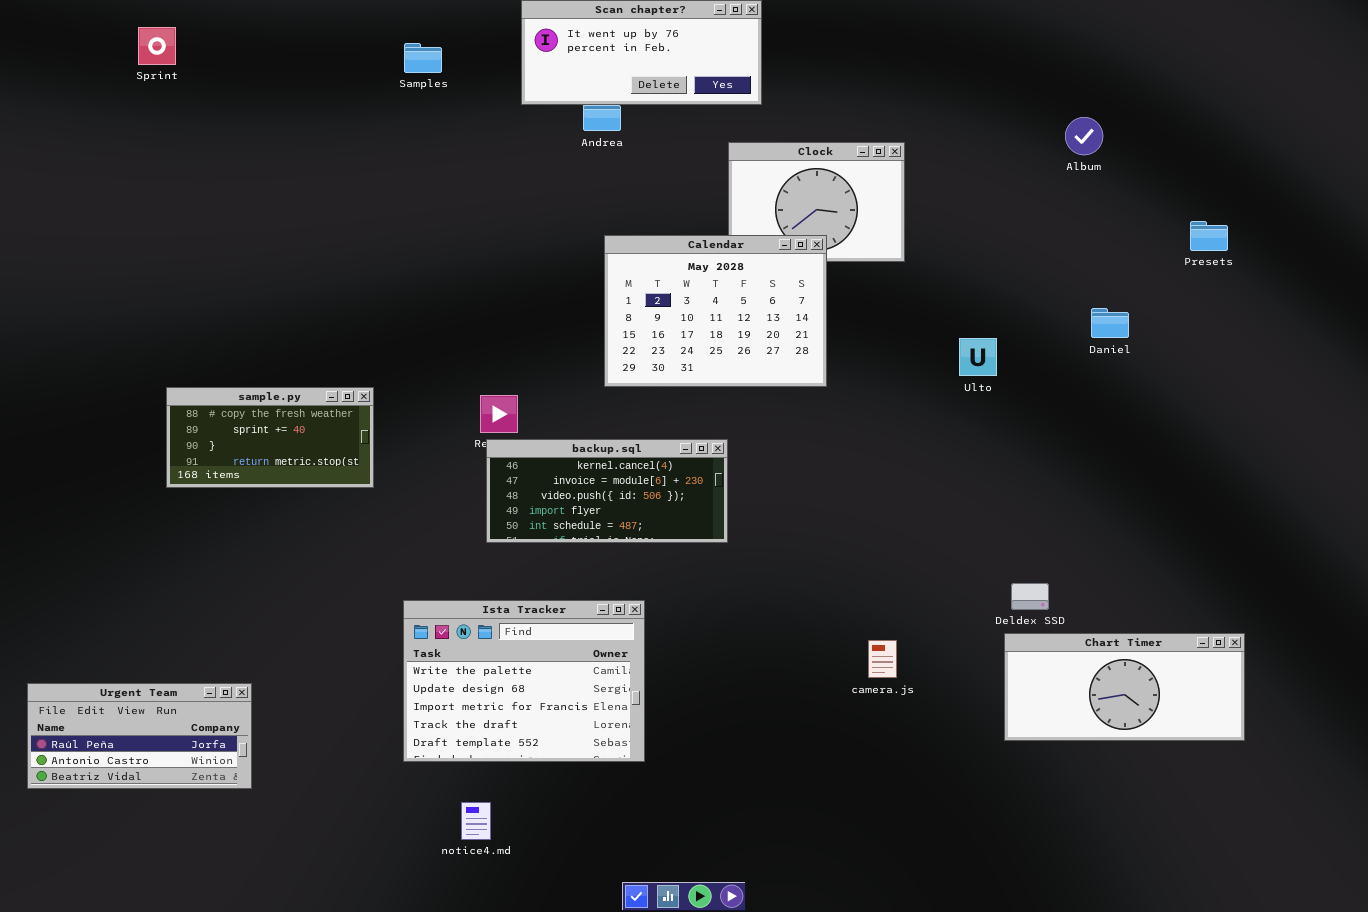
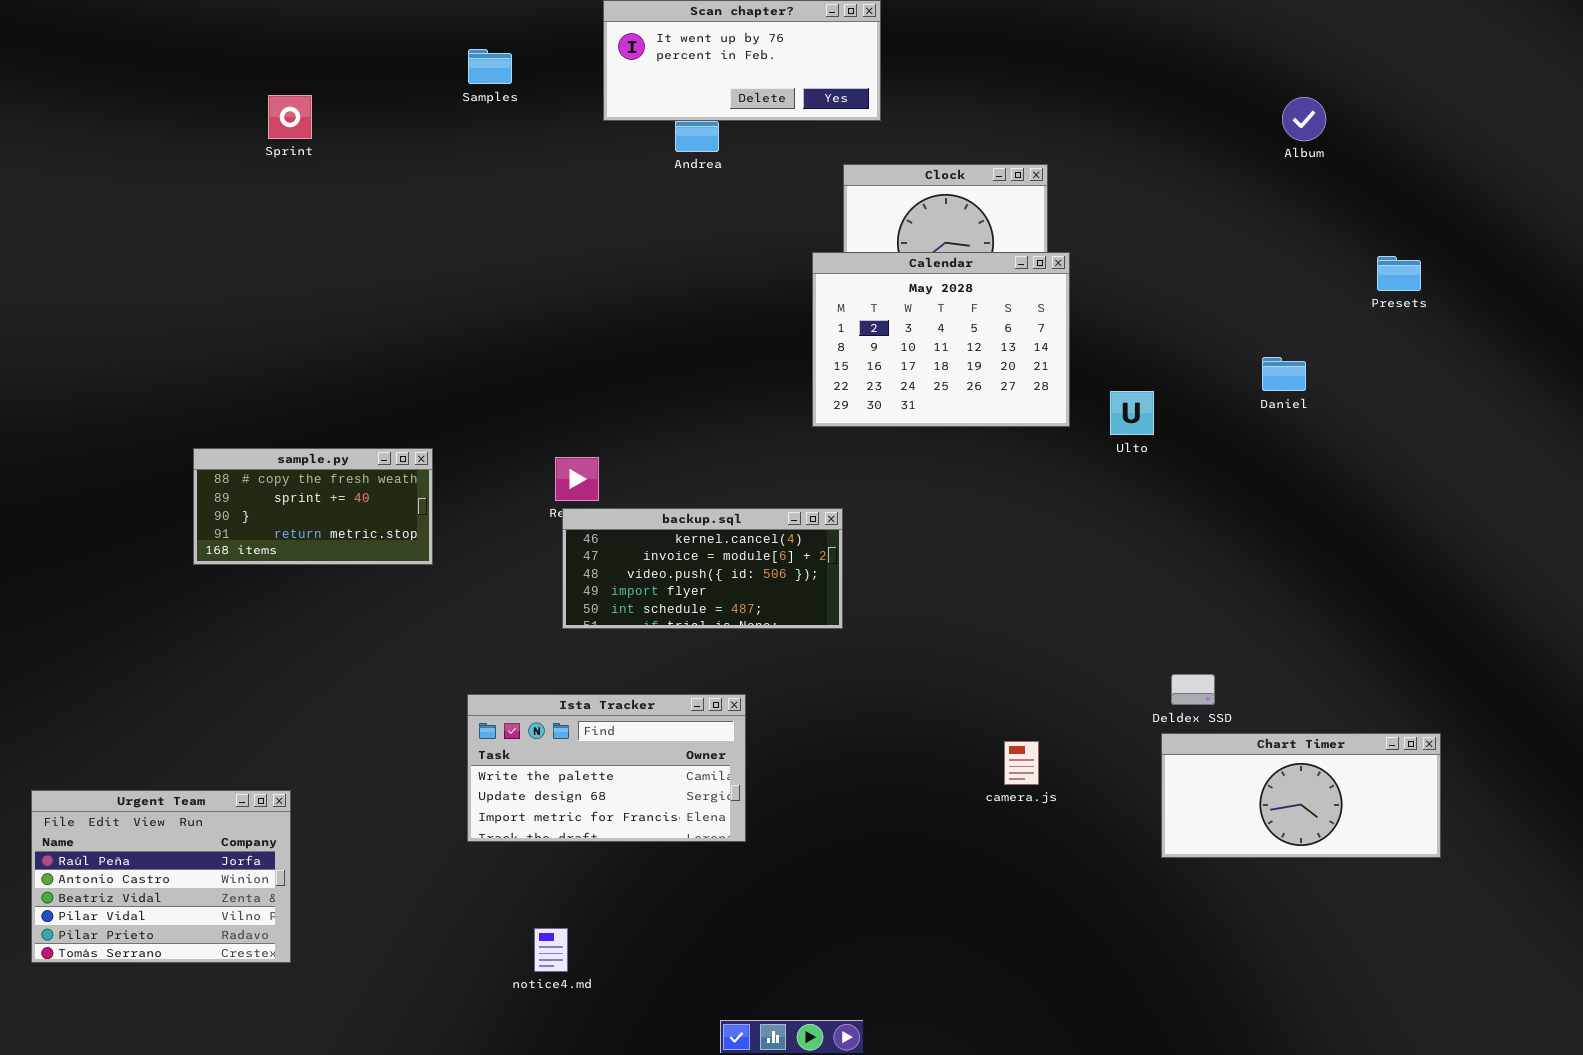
Sprint: [138,27,176,65] -> [268,95,312,139], moved
Album: [1065,117,1103,155] -> [1282,97,1326,141], moved
Calendar: [604,235,827,387] -> [812,252,1070,427], moved
Ista Tracker: [403,600,645,762] -> [467,694,746,842], resized
Urgent Team: [27,683,252,789] -> [31,790,291,963], resized

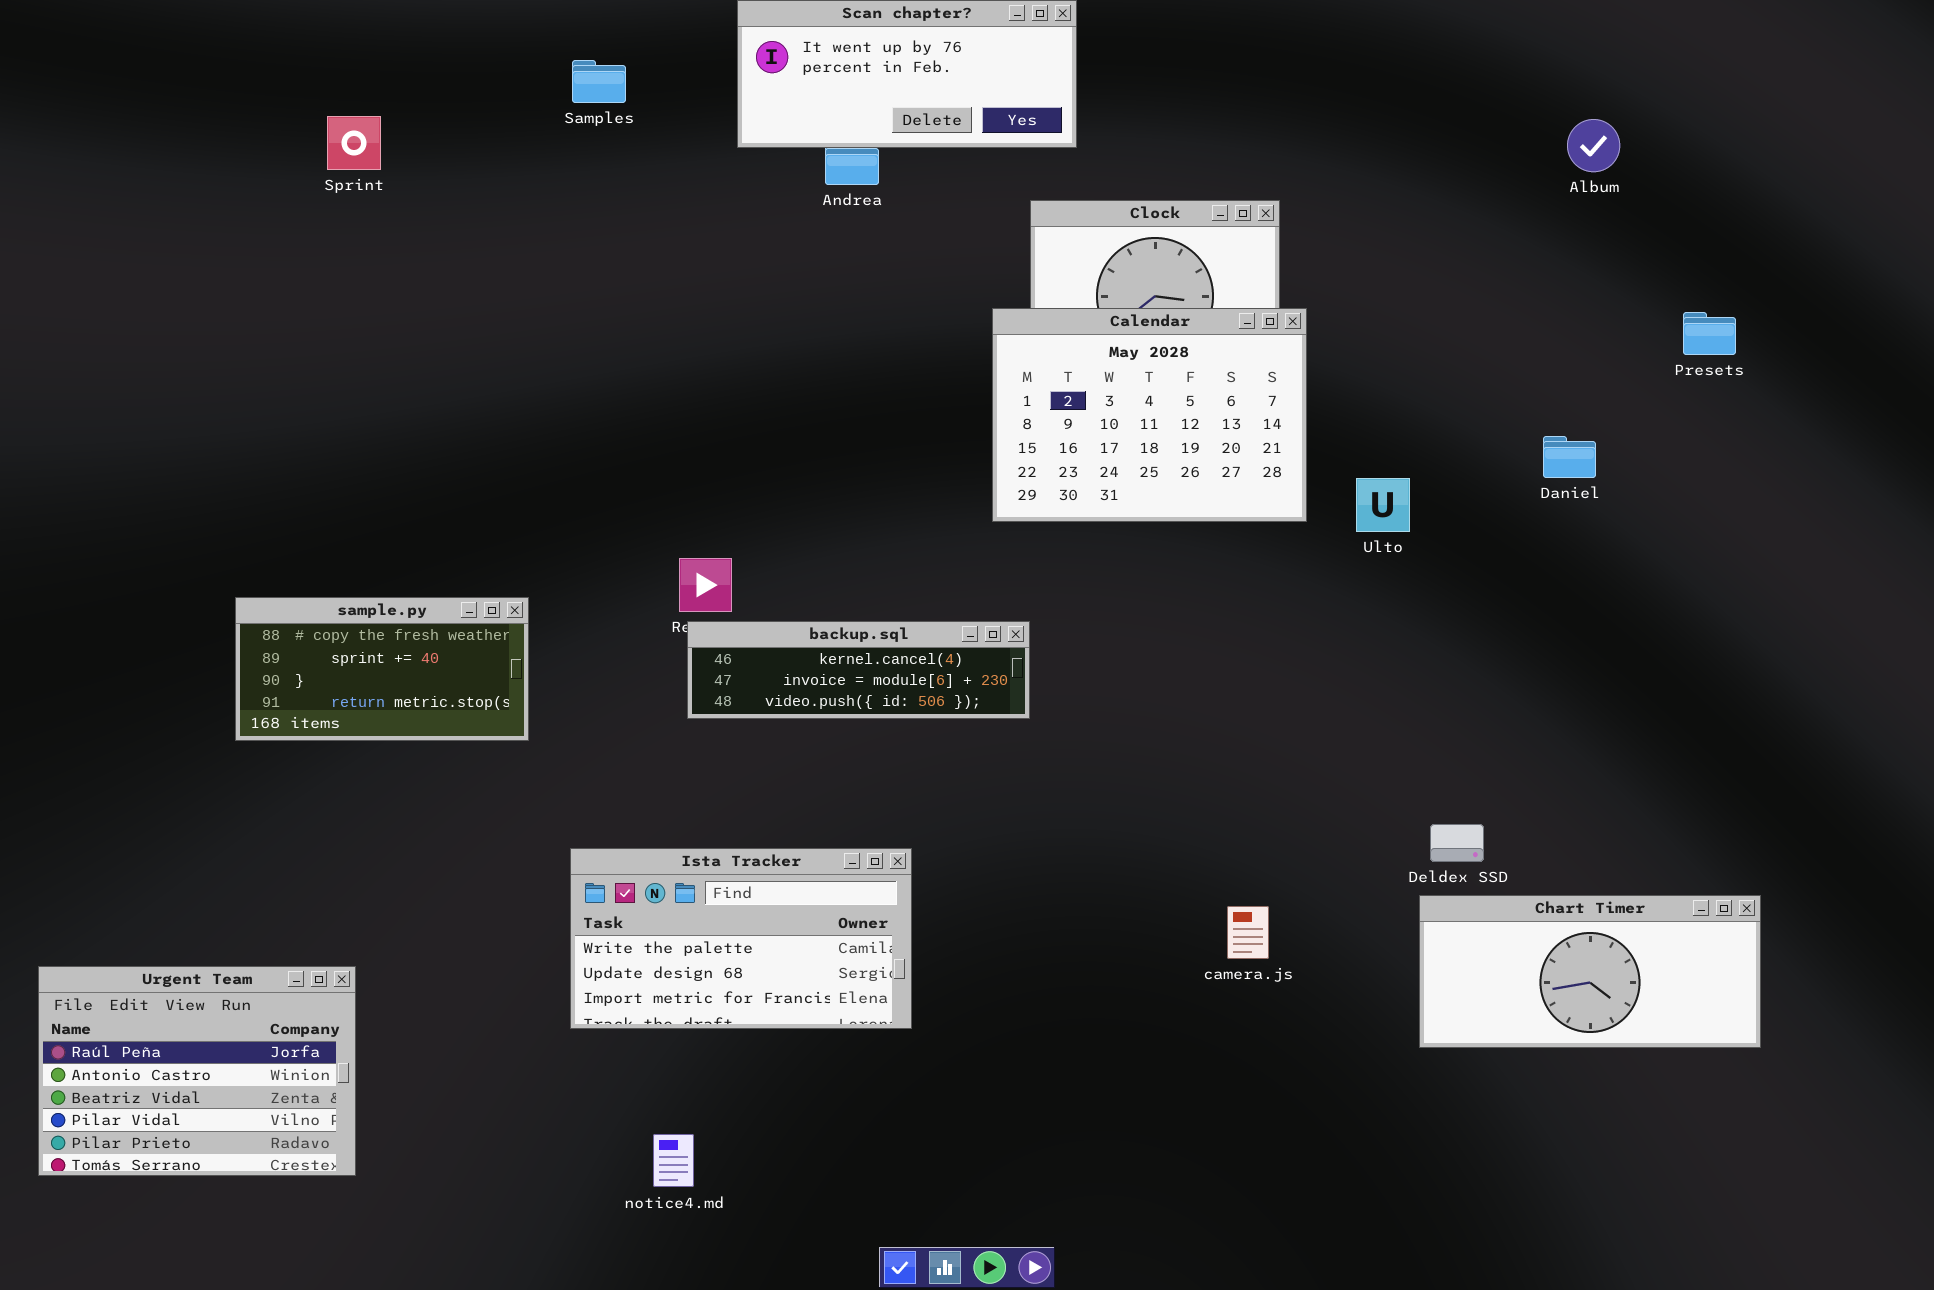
sample.py: [193,448,433,565] -> [235,597,529,741], moved
backup.sql: [562,508,843,629] -> [687,621,1030,719], resized

